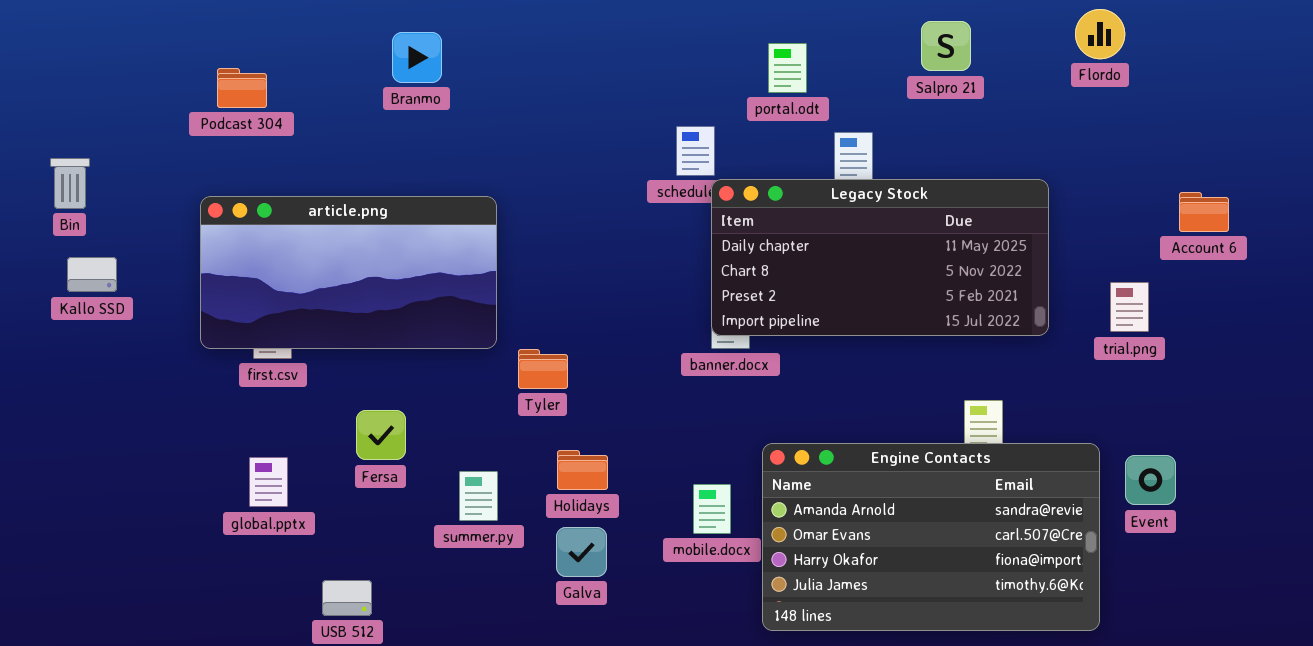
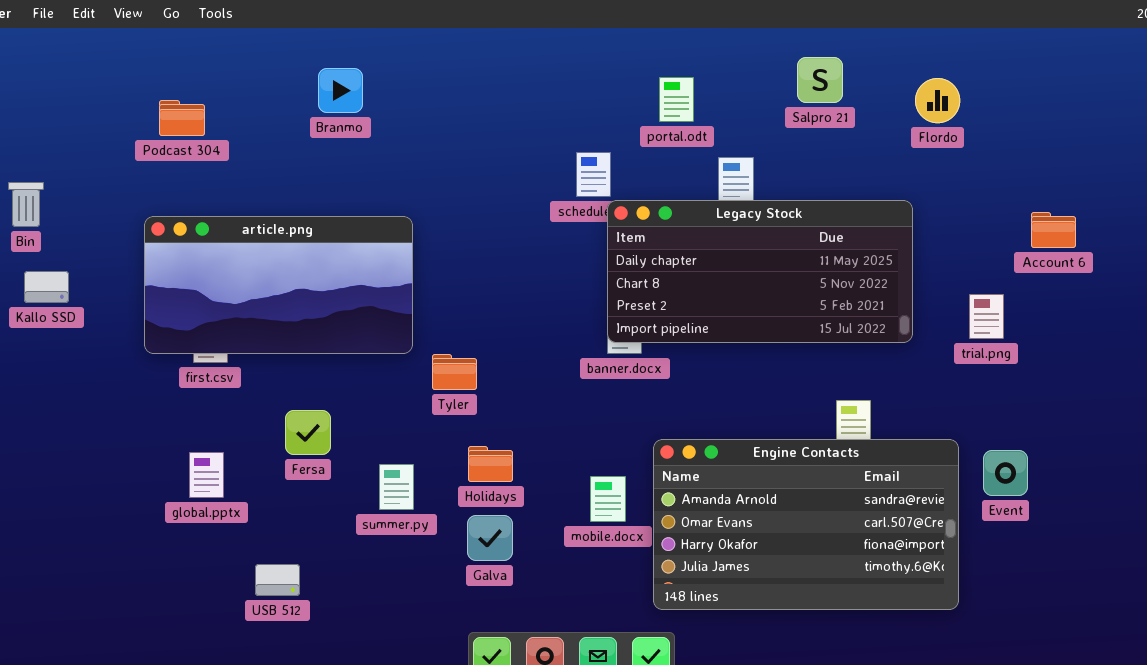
Flordo: [1075,9,1125,59] -> [915,78,960,123], moved

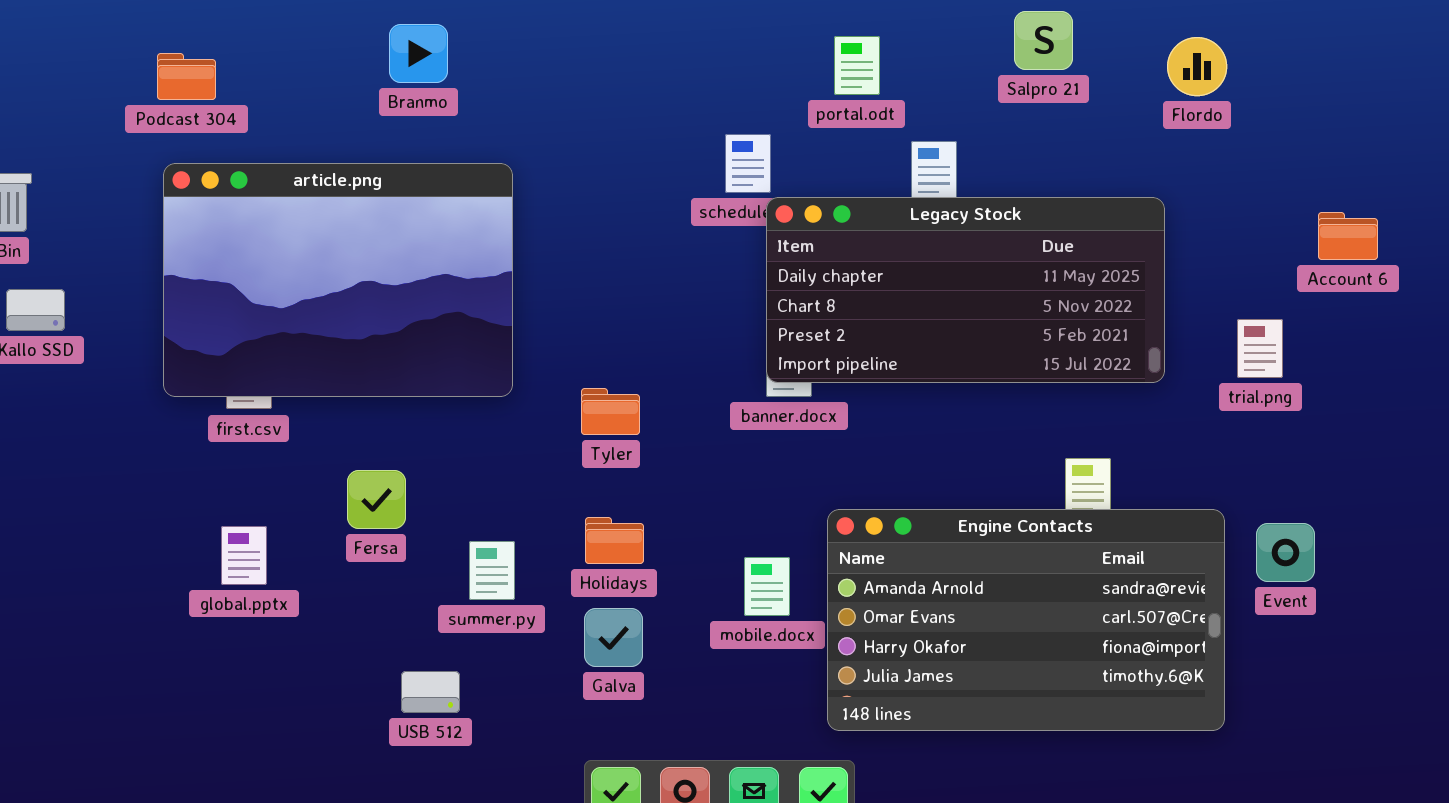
Podcast 304: [159,100,205,136] -> [157,53,216,100], moved
article.png: [144,216,413,354] -> [163,163,513,397], resized
Tyler: [432,354,477,390] -> [581,388,640,435], moved
USB 512: [255,564,300,596] -> [401,671,460,713], moved

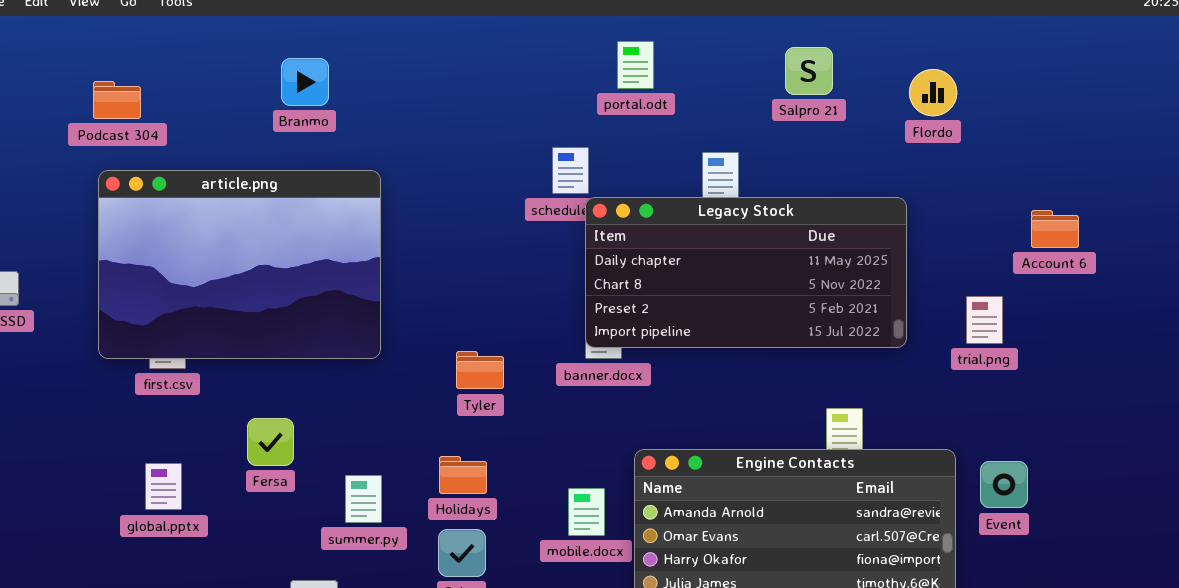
portal.odt: [834,36,880,95] -> [617,41,654,89], moved
Tyler: [581,388,640,435] -> [456,351,504,389], moved

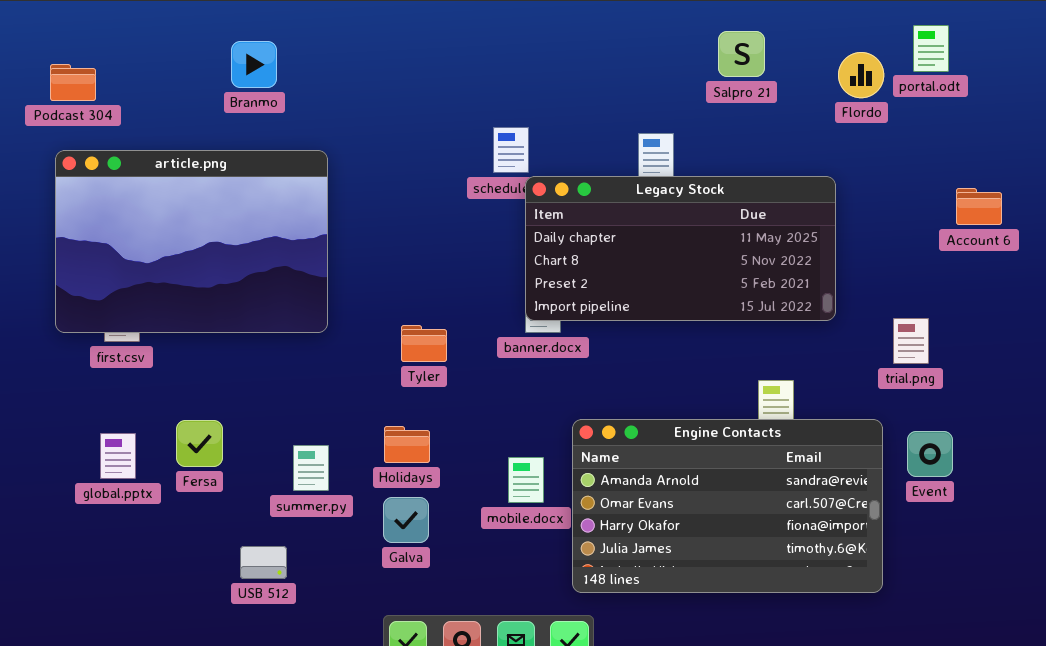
portal.odt: [617,41,654,89] -> [913,25,949,72], moved
trial.png: [966,296,1003,344] -> [893,318,929,364], moved
Fersa: [247,418,294,466] -> [176,420,223,467], moved

